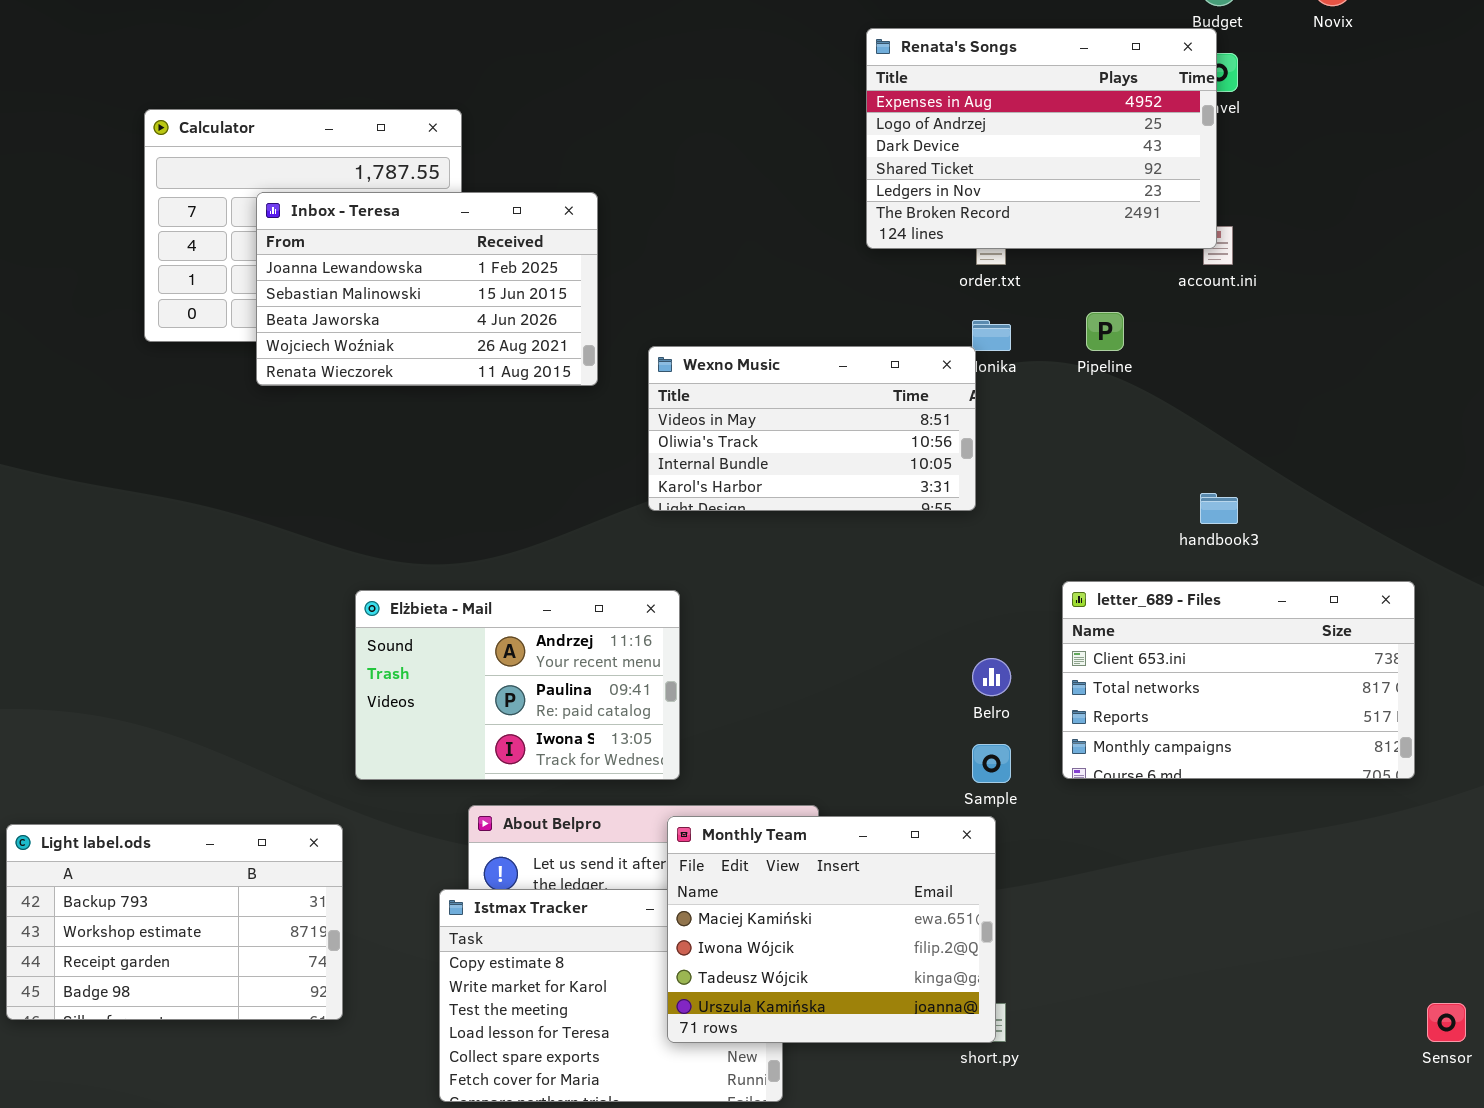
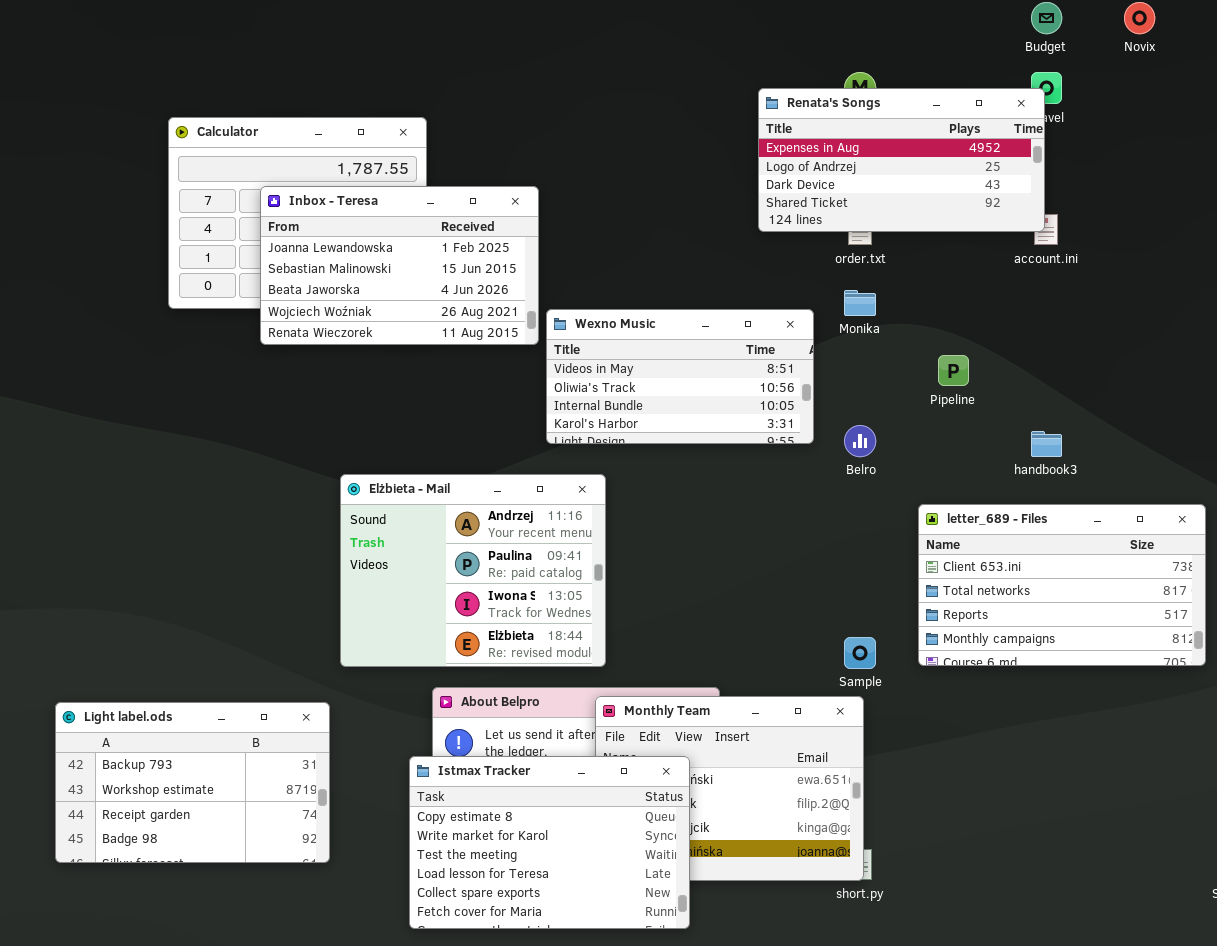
Renata's Songs: [866,28,1217,249] -> [758,88,1045,232], resized
Pipeline: [1086,312,1124,351] -> [938,355,969,386], moved
Wexno Music: [648,346,976,511] -> [546,309,814,444], moved
Elżbieta - Mail: [355,590,680,780] -> [340,474,606,667], resized
Belro: [972,658,1011,696] -> [844,425,876,457], moved
Istmax Tracker: [439,889,783,1102] -> [409,756,690,929], raised

